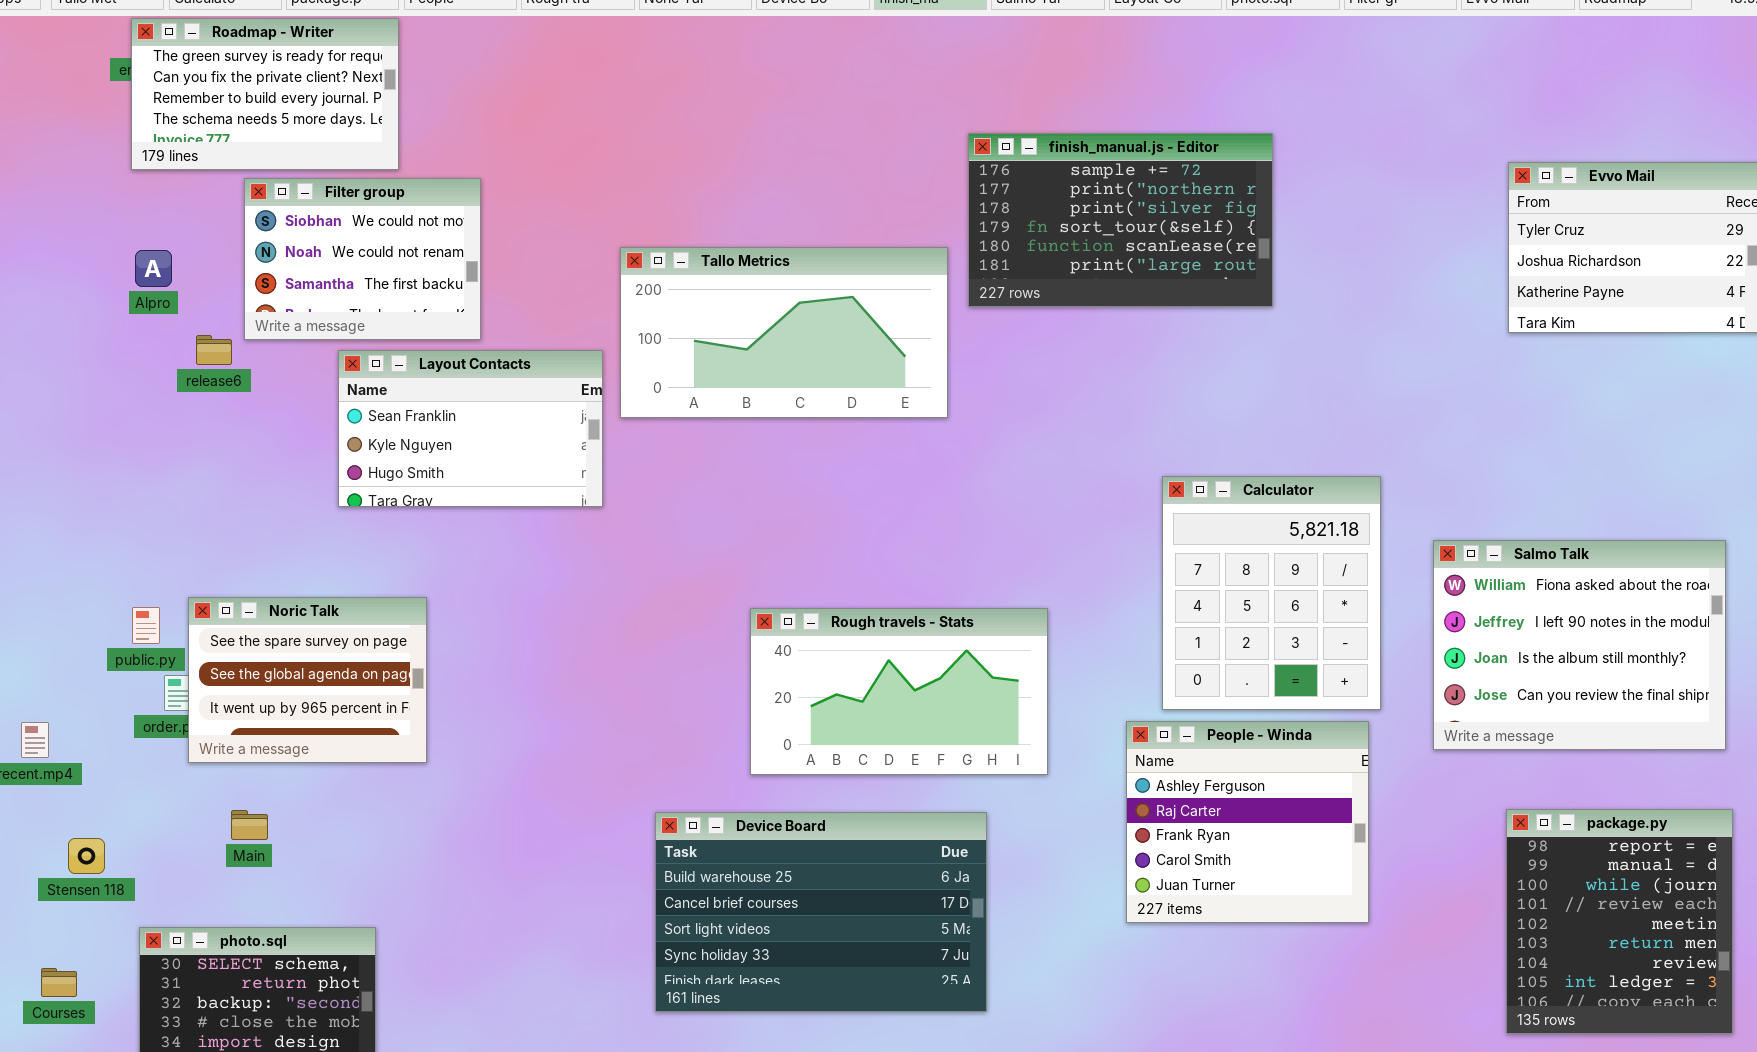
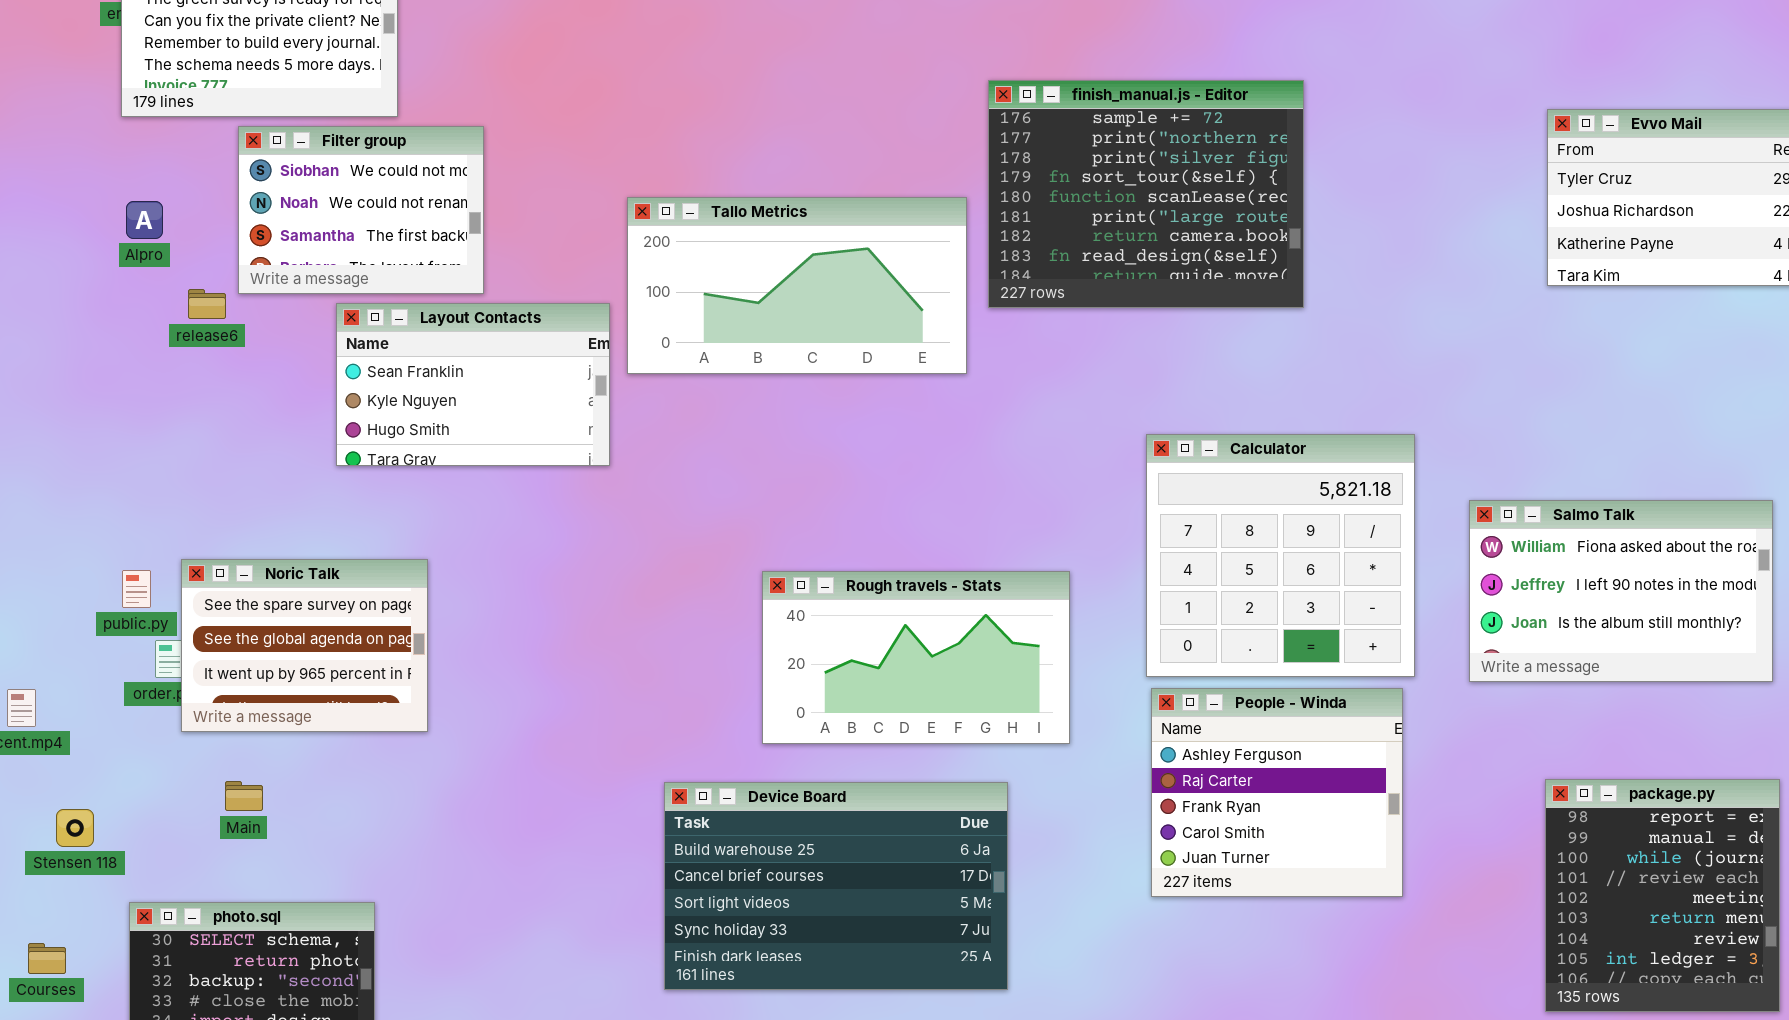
finish_manual.js - Editor: [968,133,1273,307] -> [988,80,1304,308], resized
Calculator: [1162,476,1381,710] -> [1146,434,1415,677], resized
Salmo Talk: [1433,540,1726,750] -> [1469,500,1773,682], resized

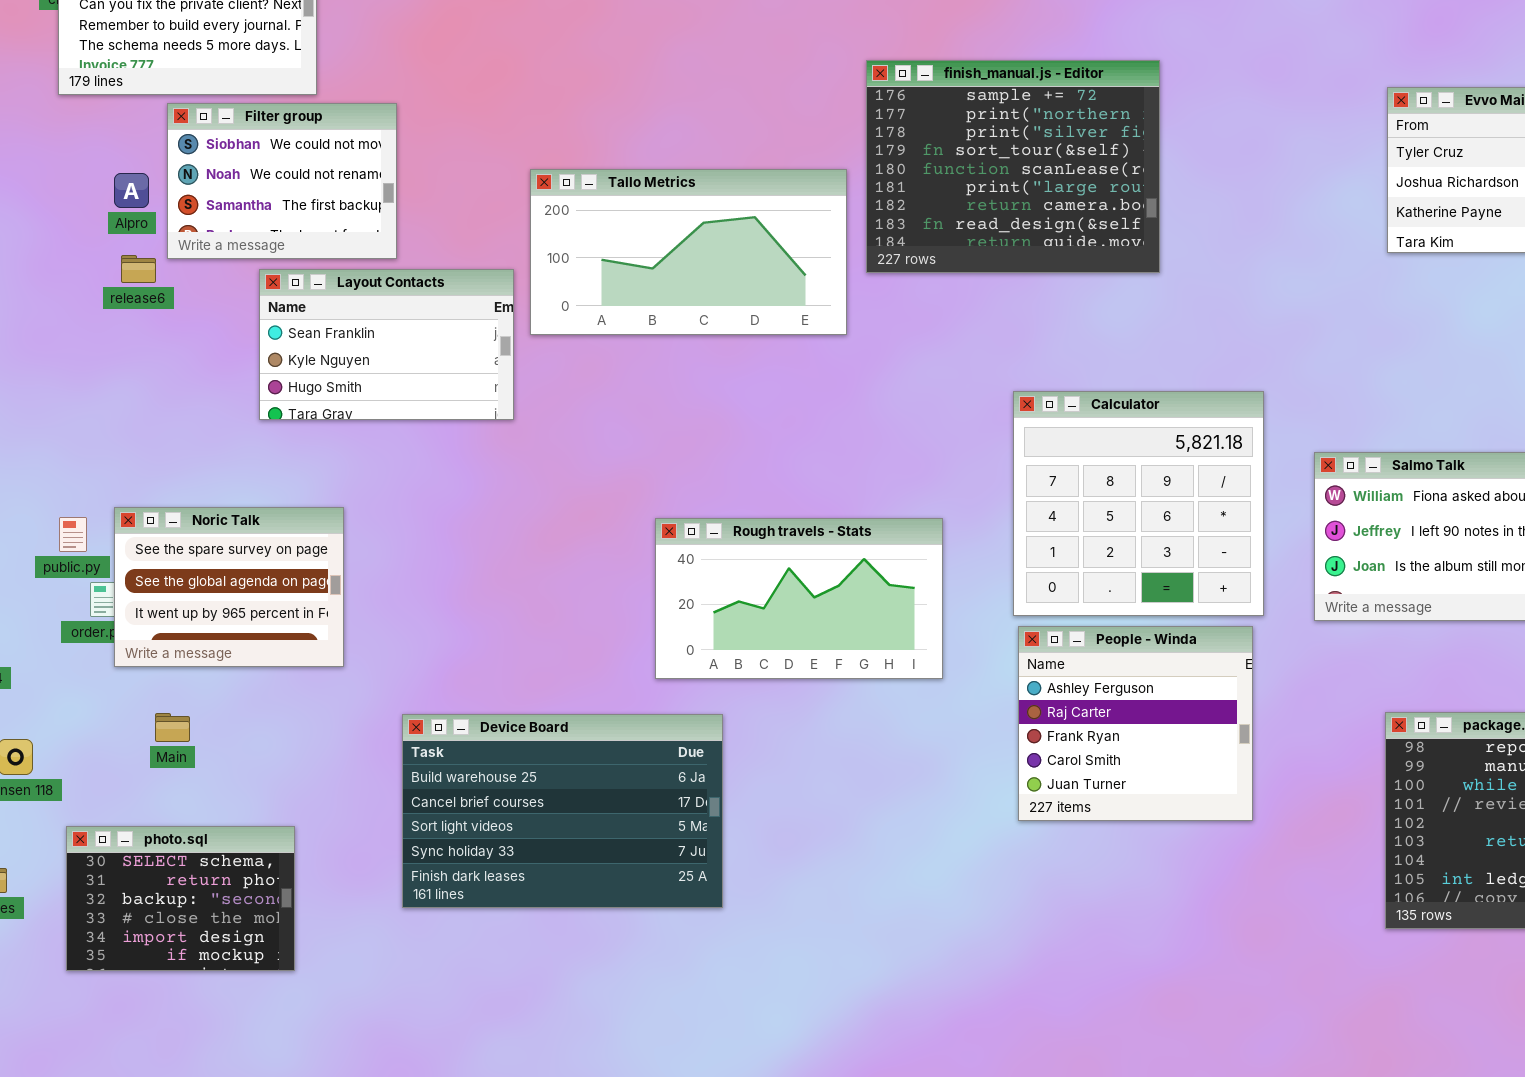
Alpro: [126,201,163,239] -> [114,173,149,208], moved
Device Board: [664,782,1008,990] -> [402,714,723,908], moved

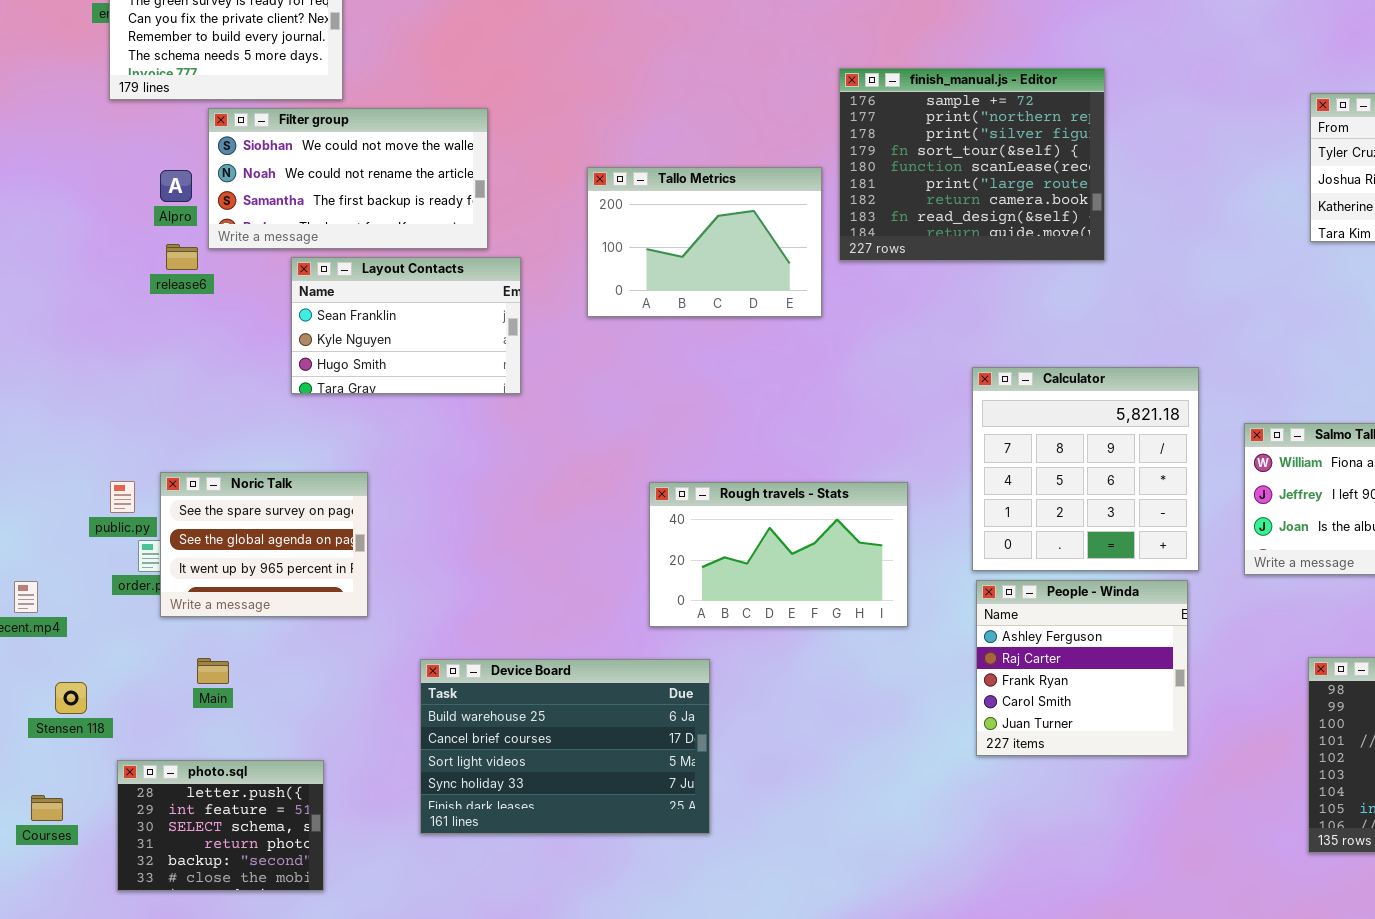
Filter group: [167,103,397,259] -> [208,108,488,249], resized
Tallo Metrics: [530,169,847,335] -> [587,167,822,317], resized
photo.sql: [66,826,295,971] -> [117,760,324,891], scrolled up 2 rows

